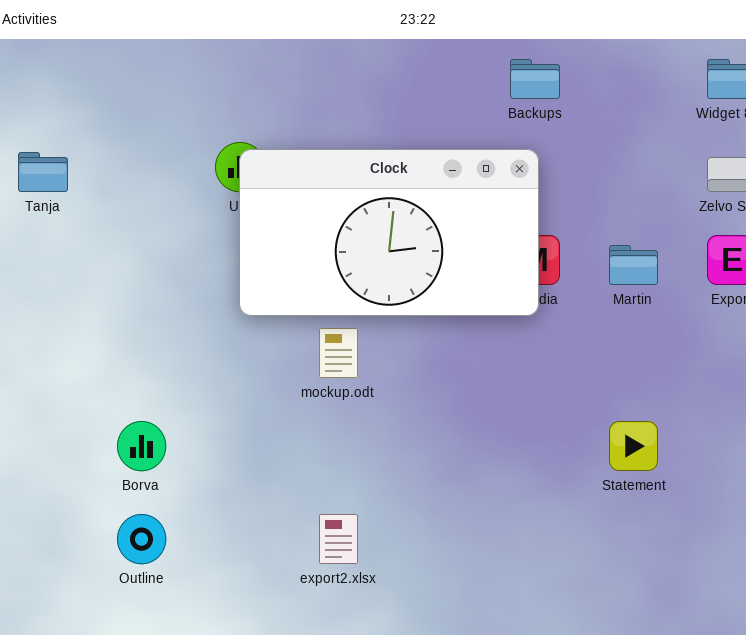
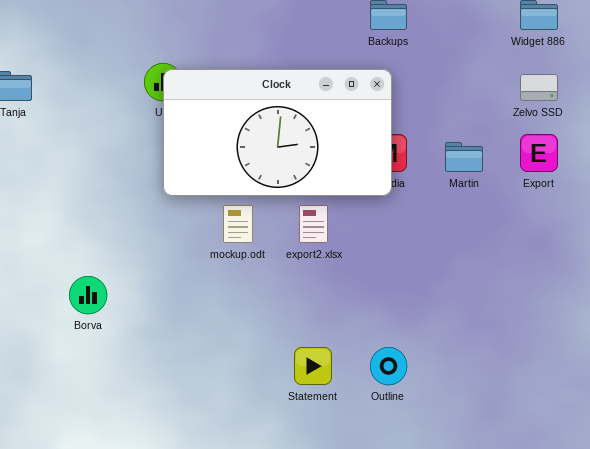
Statement: [609,421,658,471] -> [294,347,332,385], moved
Outline: [117,514,166,564] -> [370,347,407,385], moved
export2.xlsx: [319,514,358,564] -> [299,205,328,243], moved

